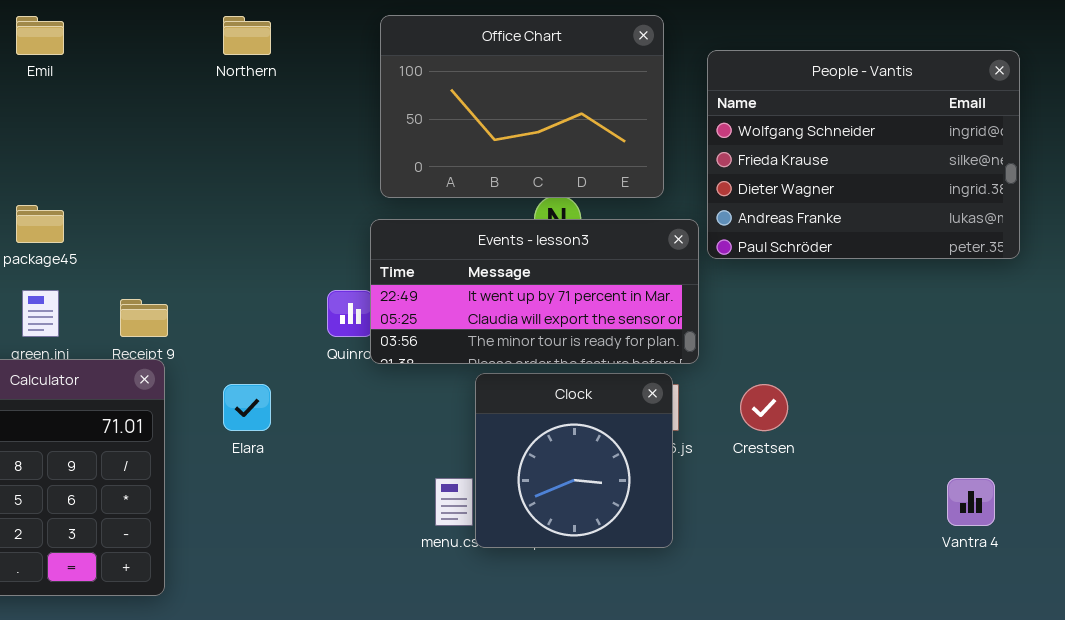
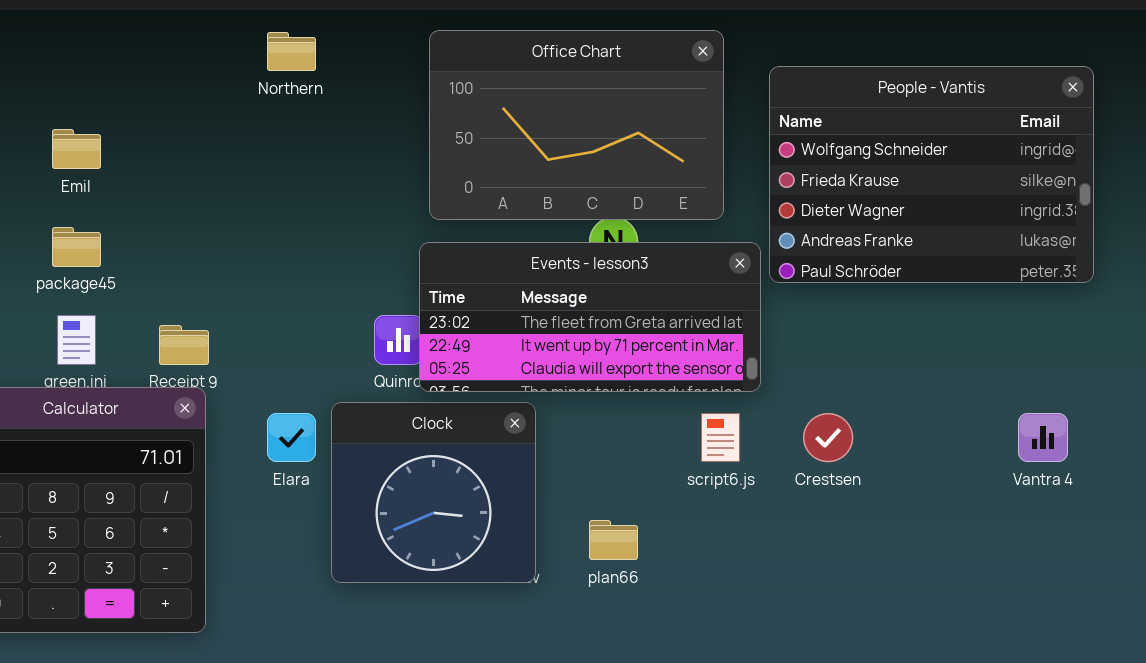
Emil: [16,16,64,55] -> [52,129,101,169], moved
Events - lesson3: [370,219,699,364] -> [419,242,761,392], scrolled up 1 row
Clock: [475,373,673,548] -> [331,402,536,583], moved
Vantra 4: [947,478,995,526] -> [1018,413,1068,462], moved

